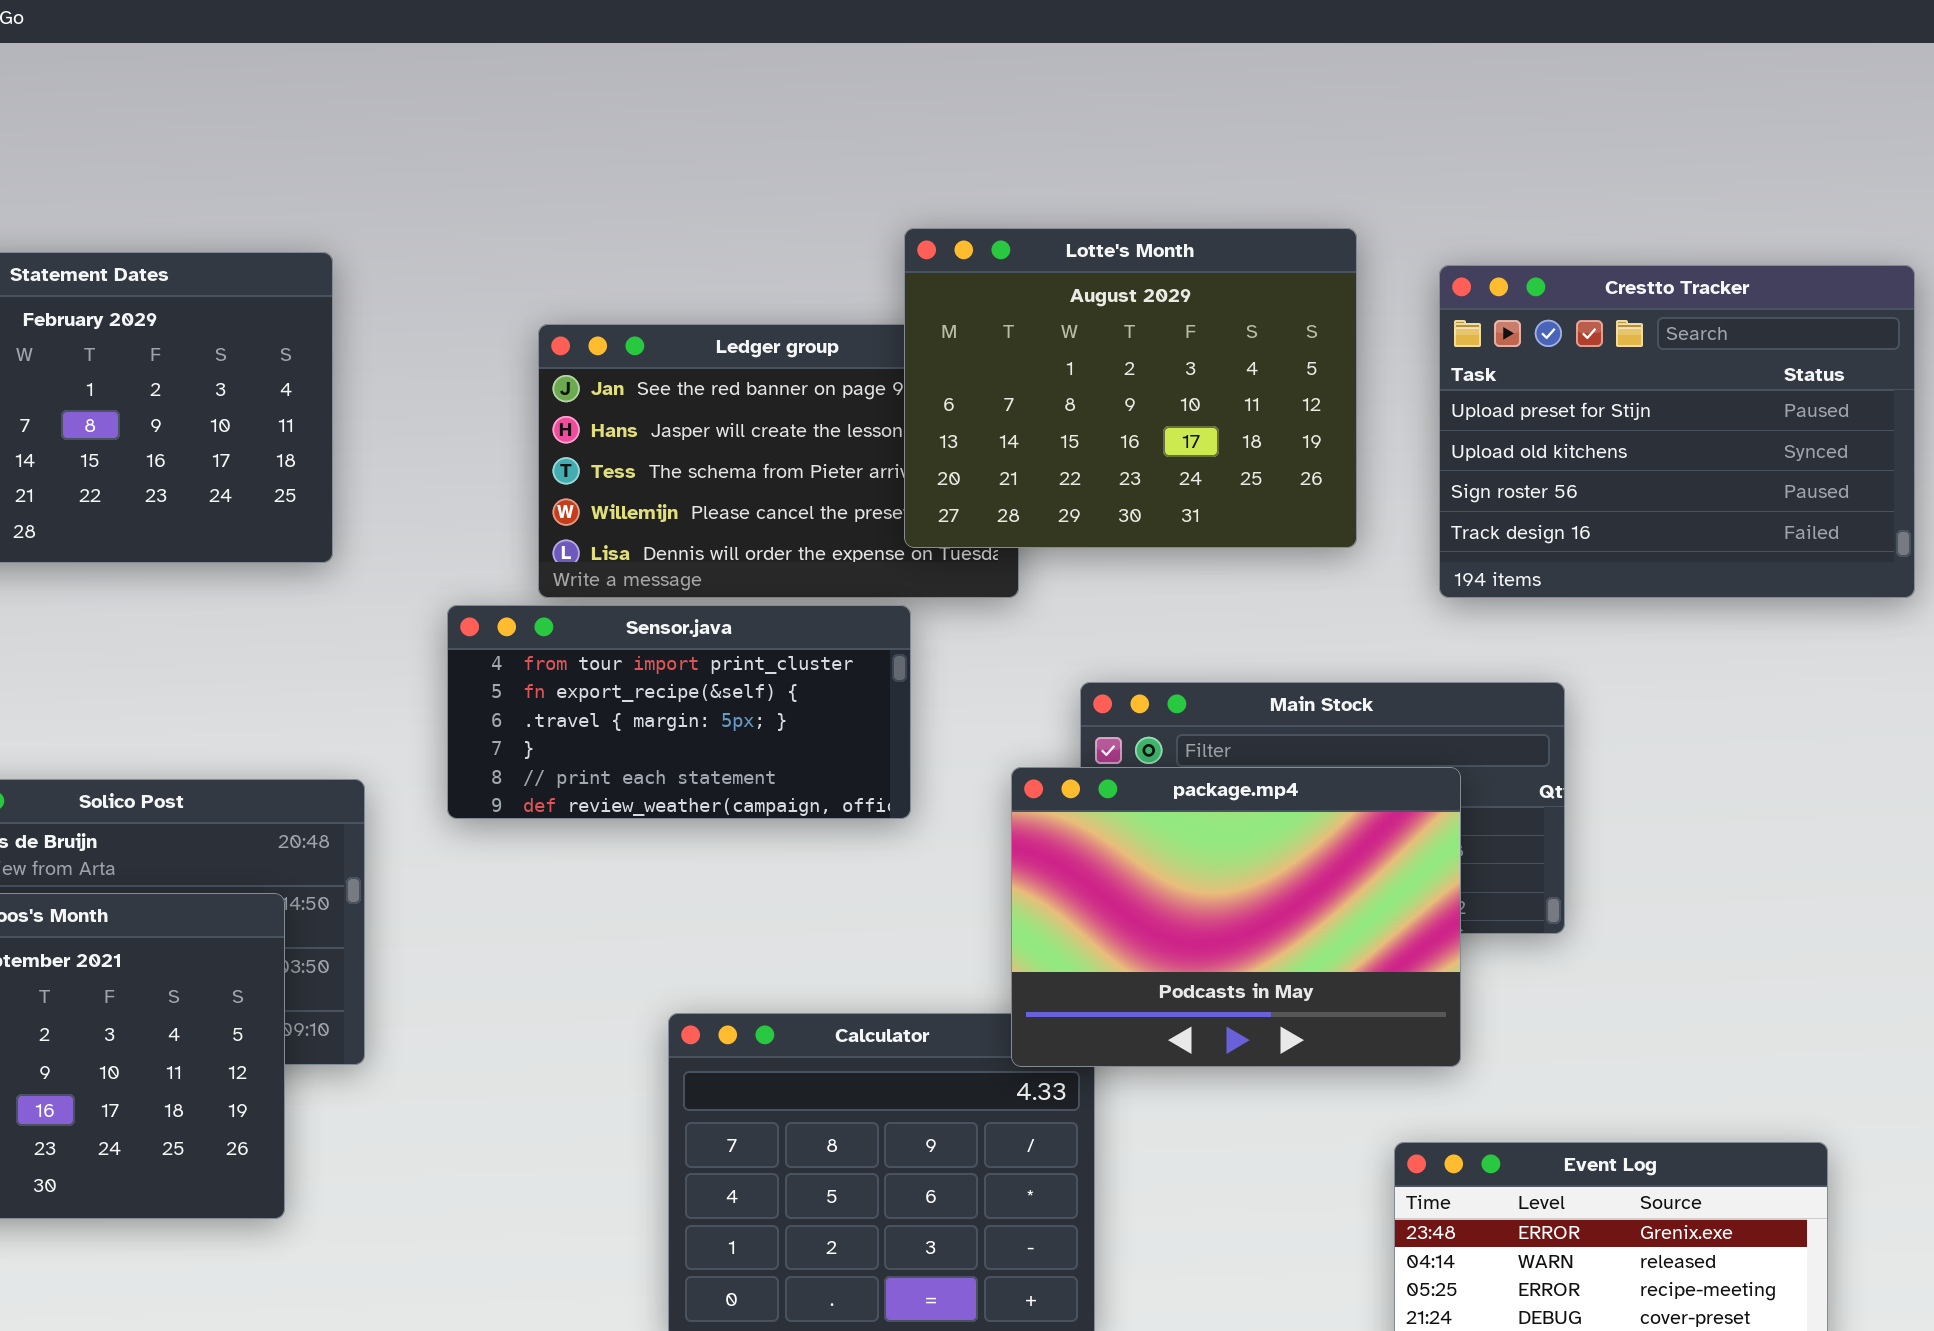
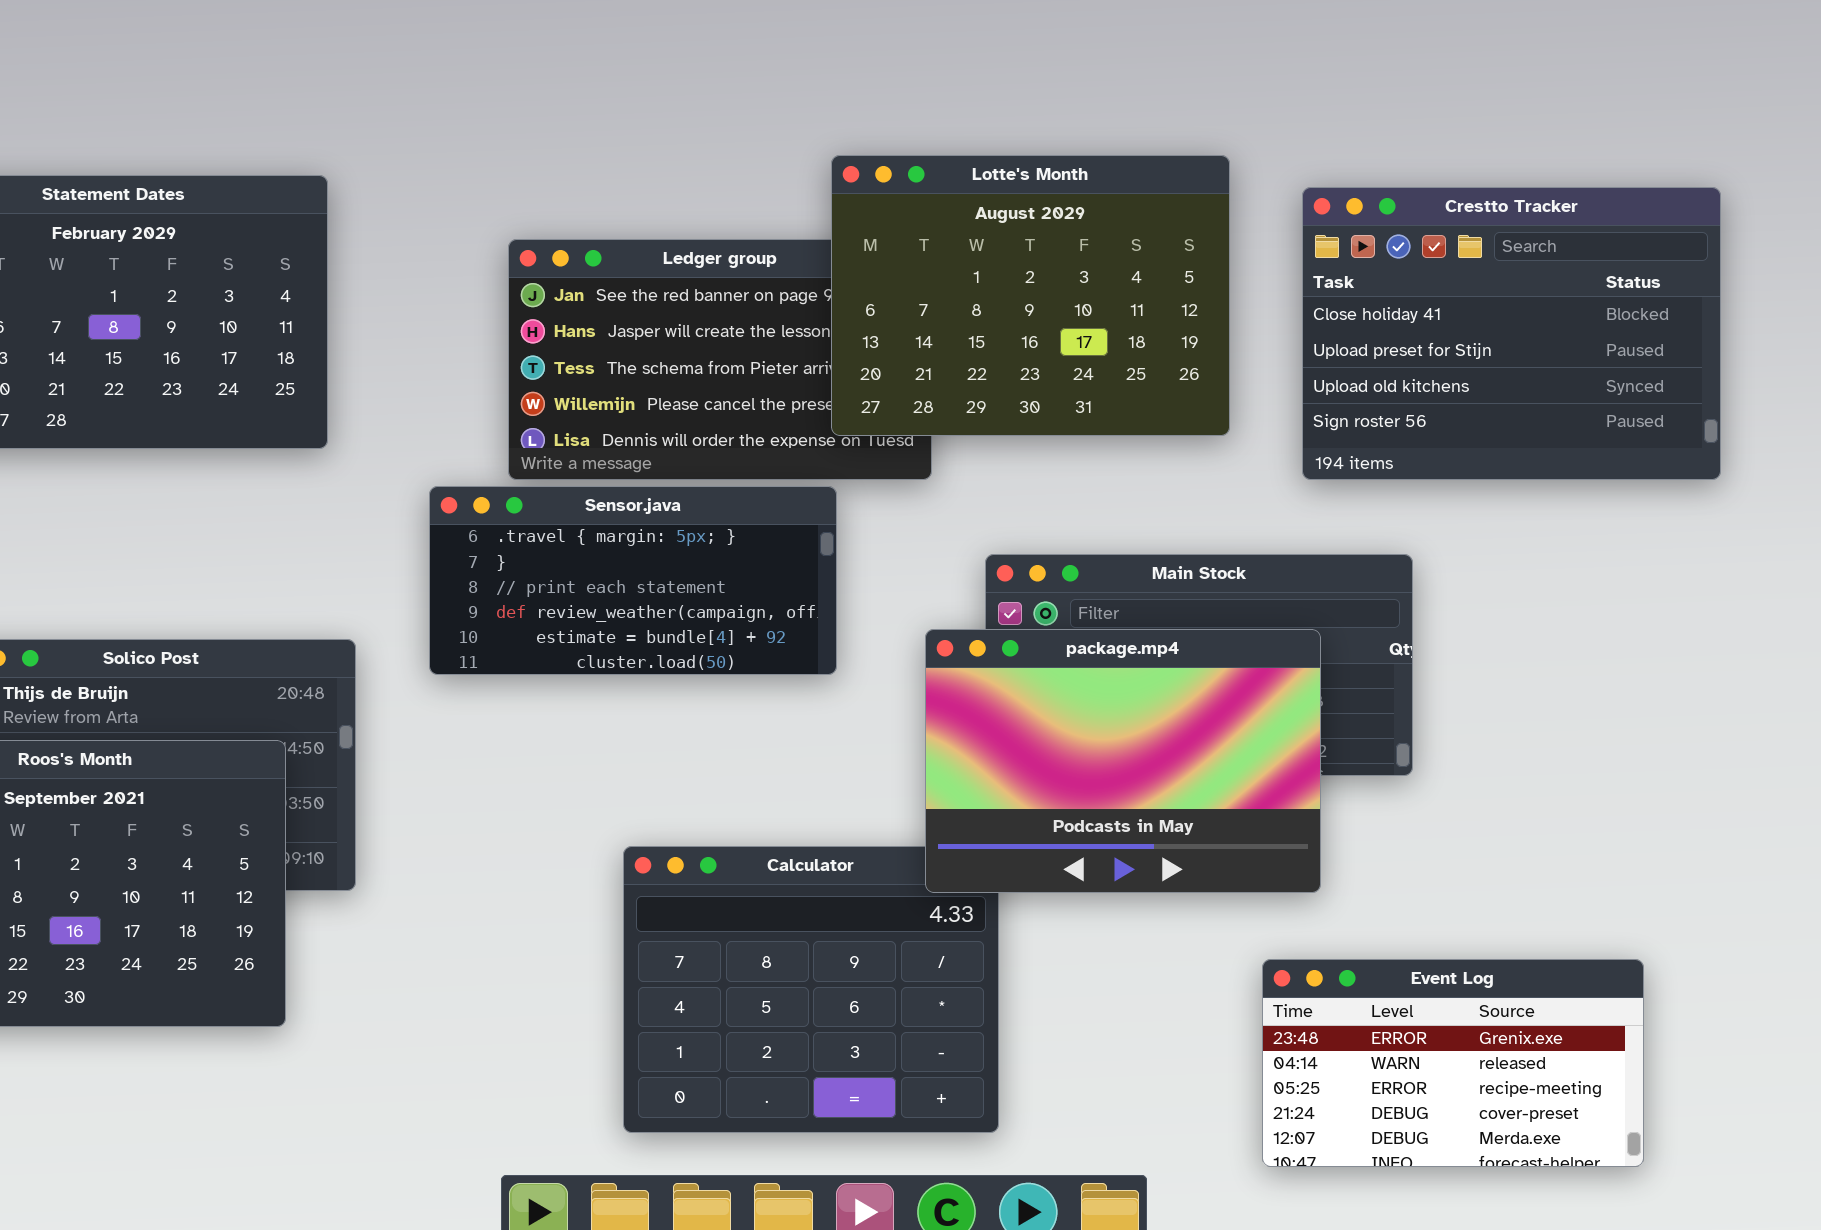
Crestto Tracker: [1439,265,1915,598] -> [1302,187,1721,480], scrolled up 1 row
Sensor.java: [447,605,911,819] -> [429,486,837,675], scrolled down 2 rows

